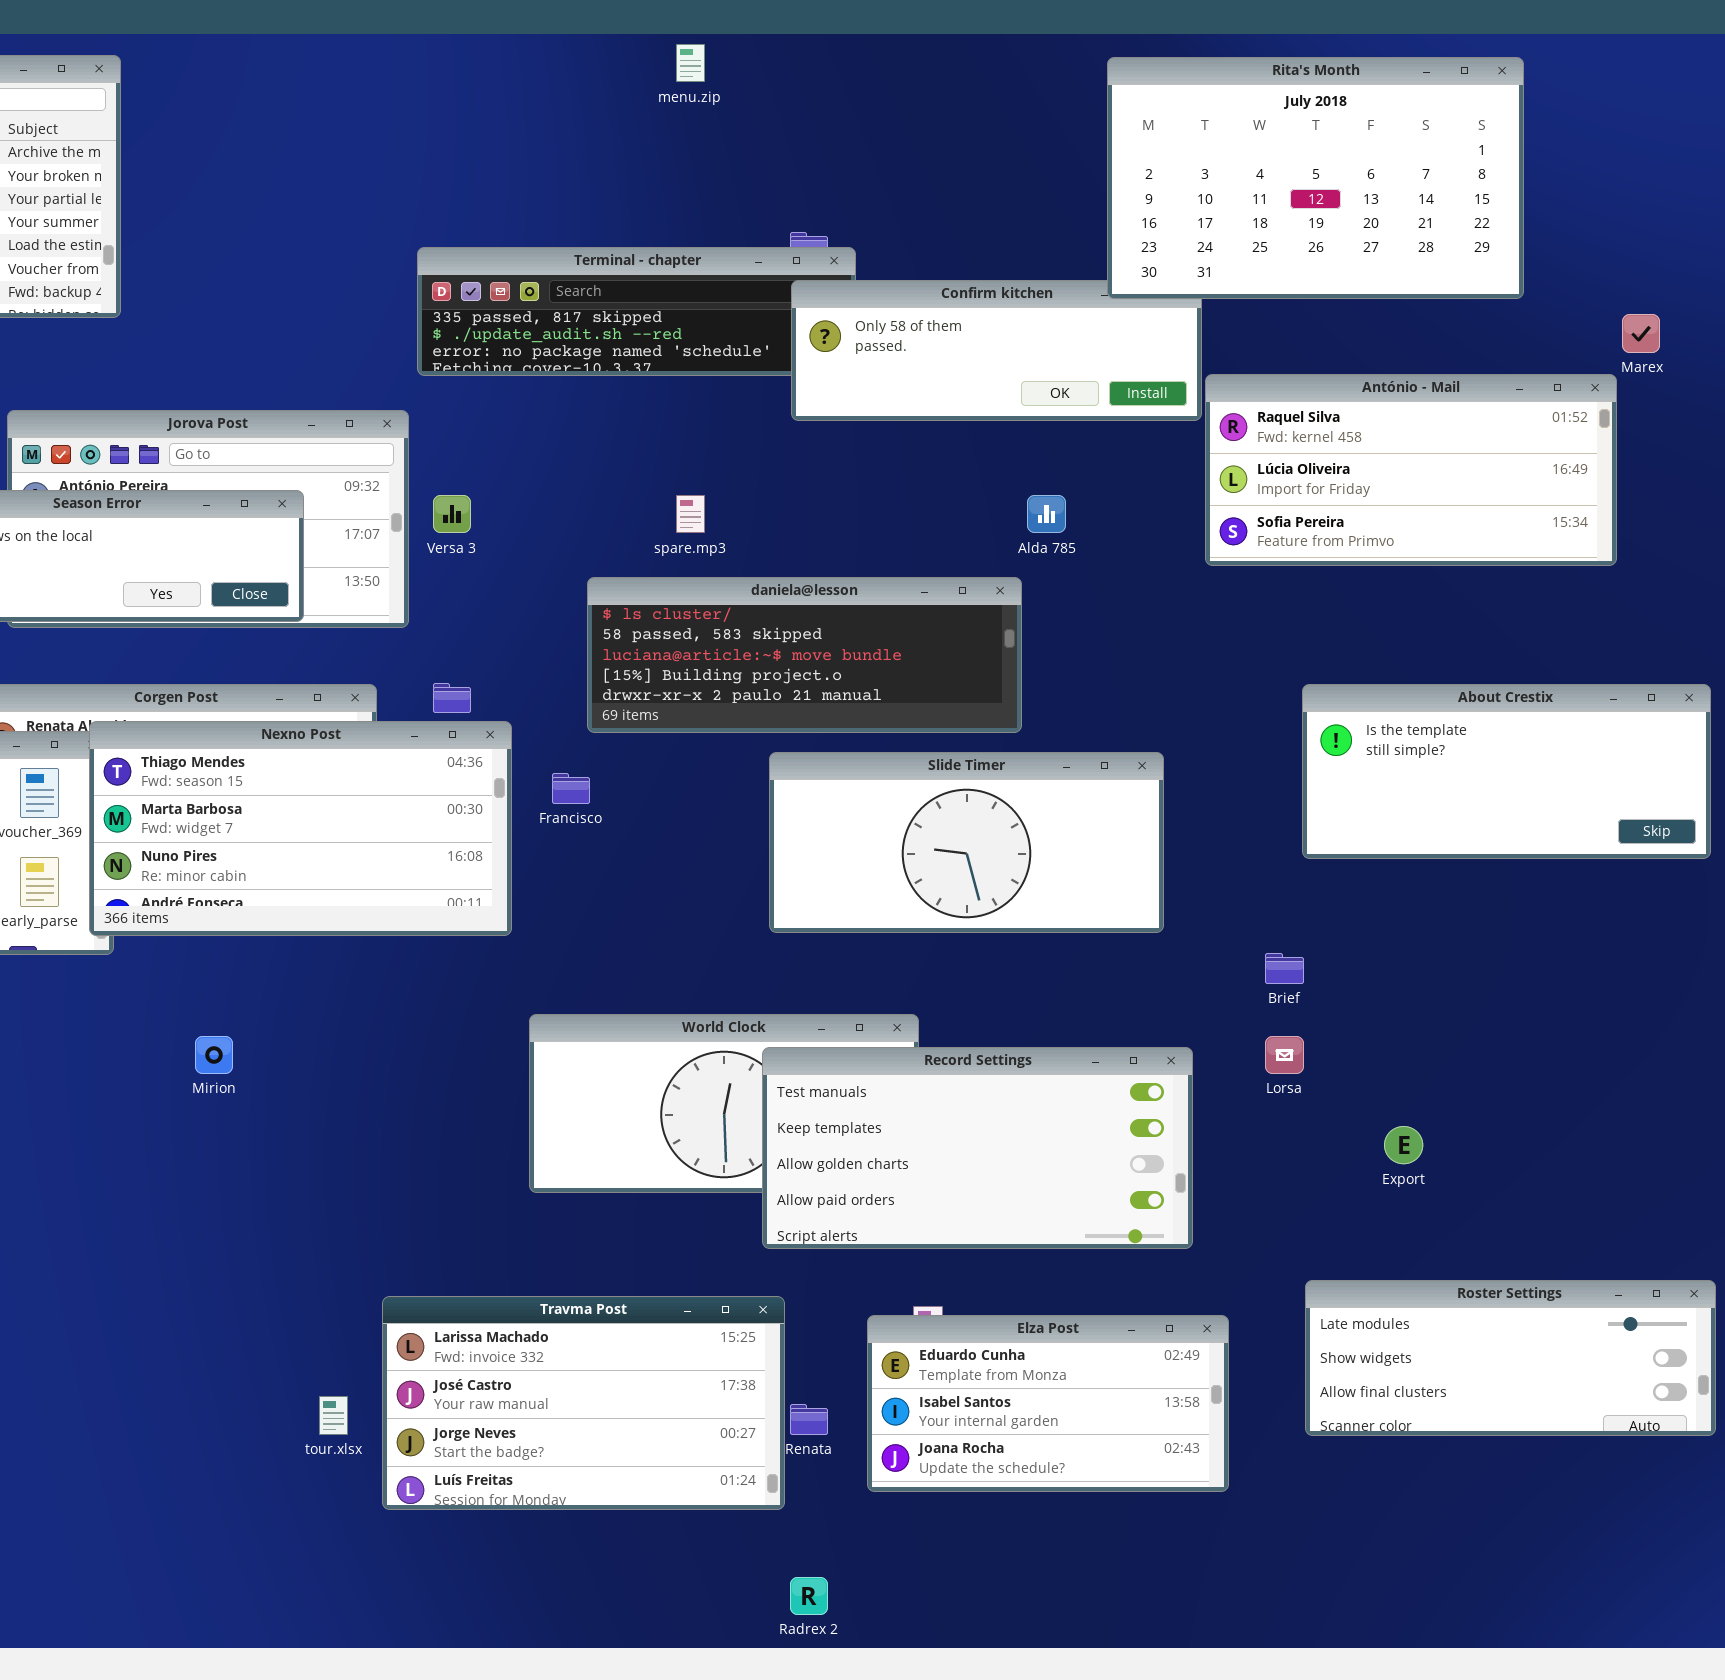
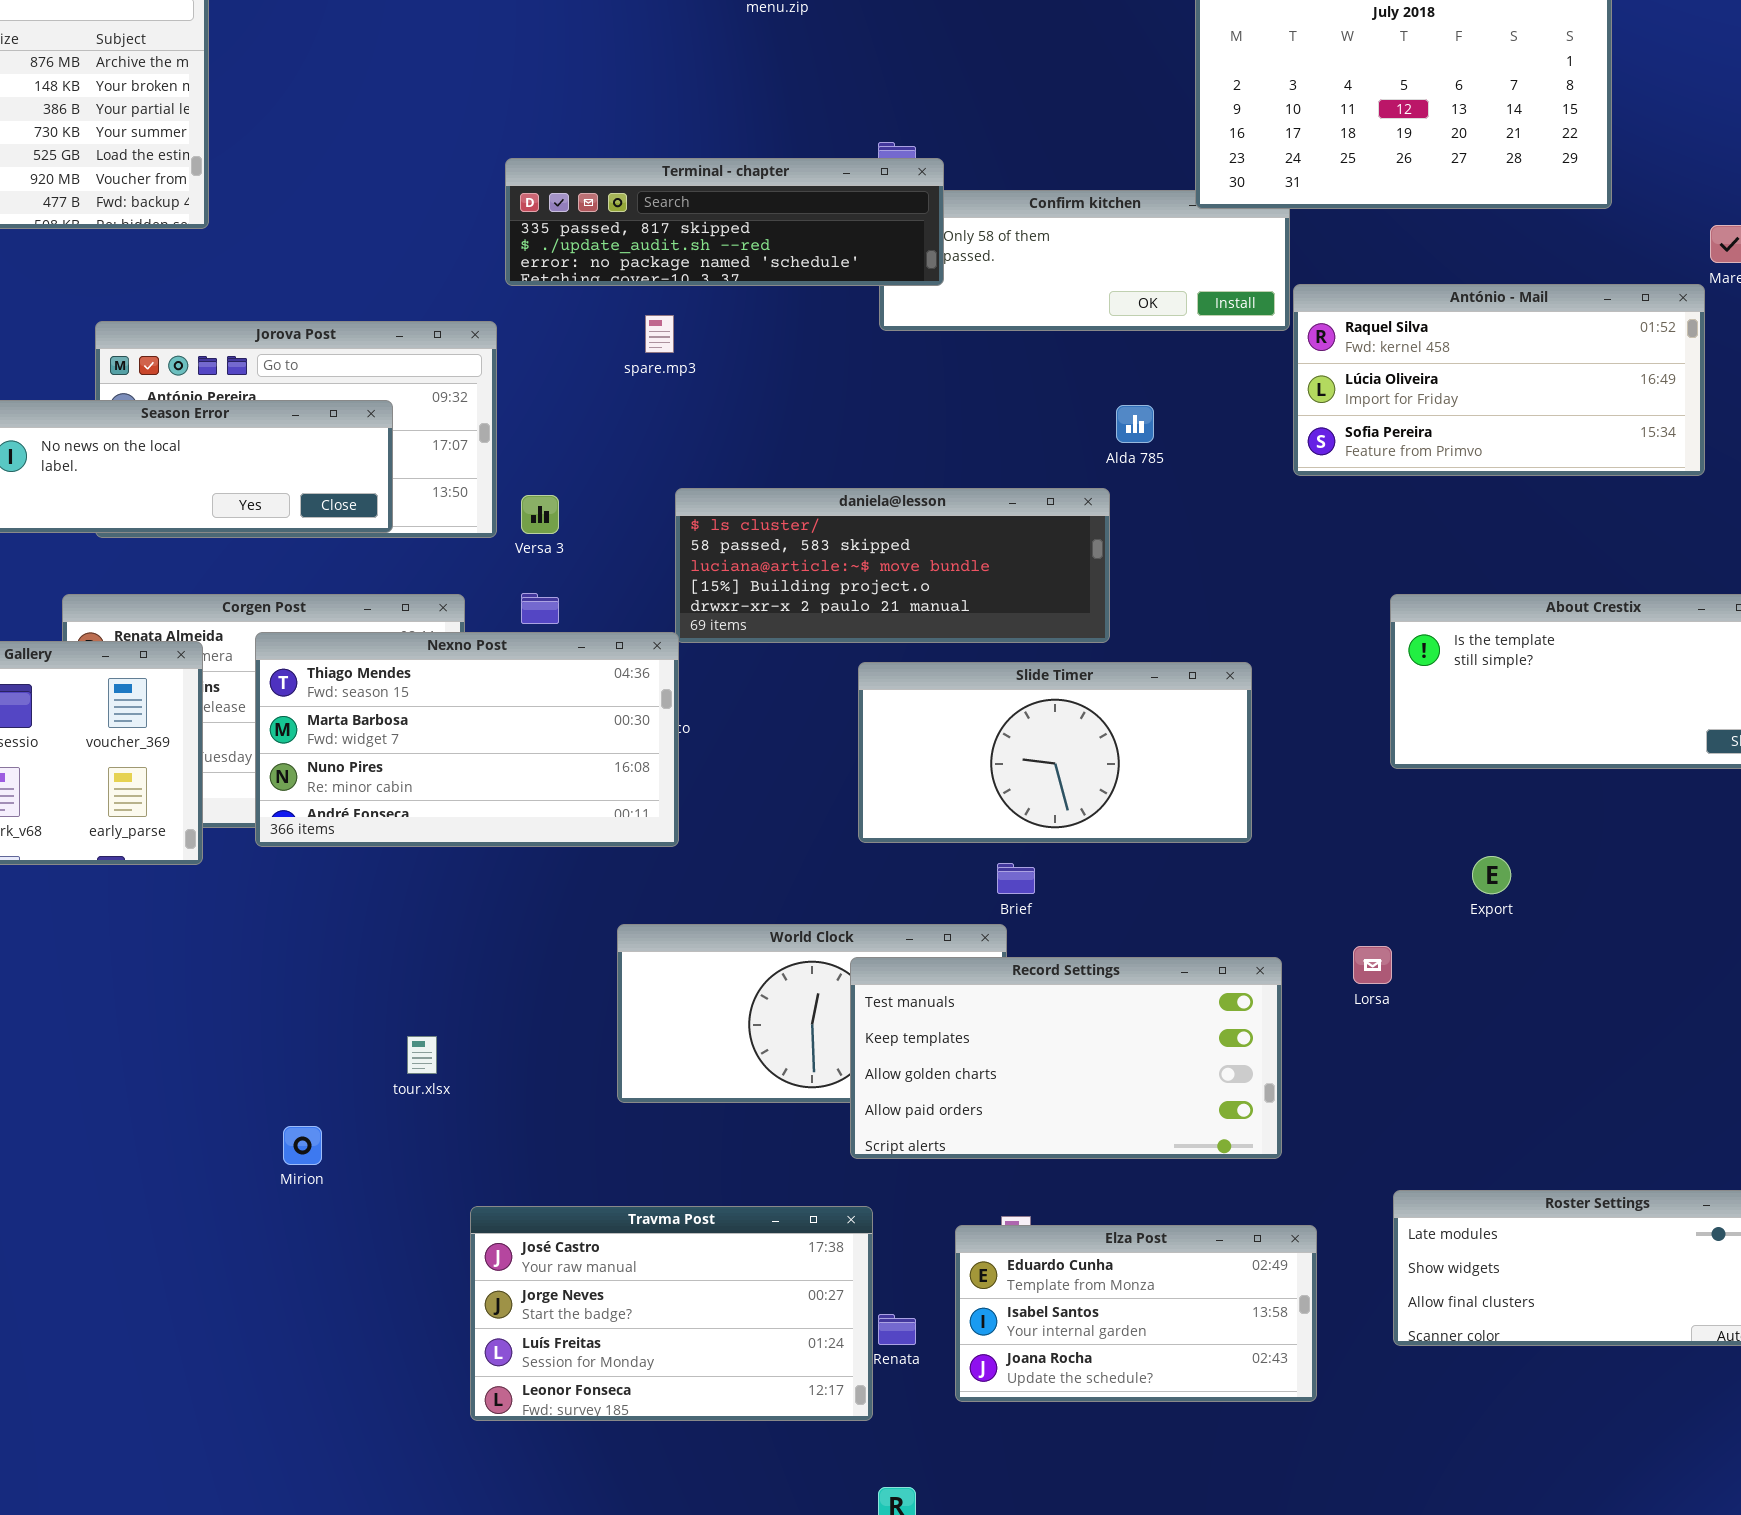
Terminal - chapter: [417,247,856,376] -> [505,158,944,286], raised
Versa 3: [433,495,471,533] -> [521,495,559,534], moved
spare.mp3: [676,495,705,533] -> [645,315,674,353], moved
Nexno Post: [89,721,512,936] -> [255,632,679,847], moved
Brief: [1265,953,1304,984] -> [997,863,1035,894], moved
Mirion: [195,1036,233,1074] -> [283,1126,322,1165], moved
Export: [1384,1126,1423,1164] -> [1472,856,1511,894], moved
Travma Post: [382,1296,785,1510] -> [470,1206,873,1421], scrolled down 1 row
tour.xlsx: [319,1396,348,1435] -> [407,1036,437,1074], moved

